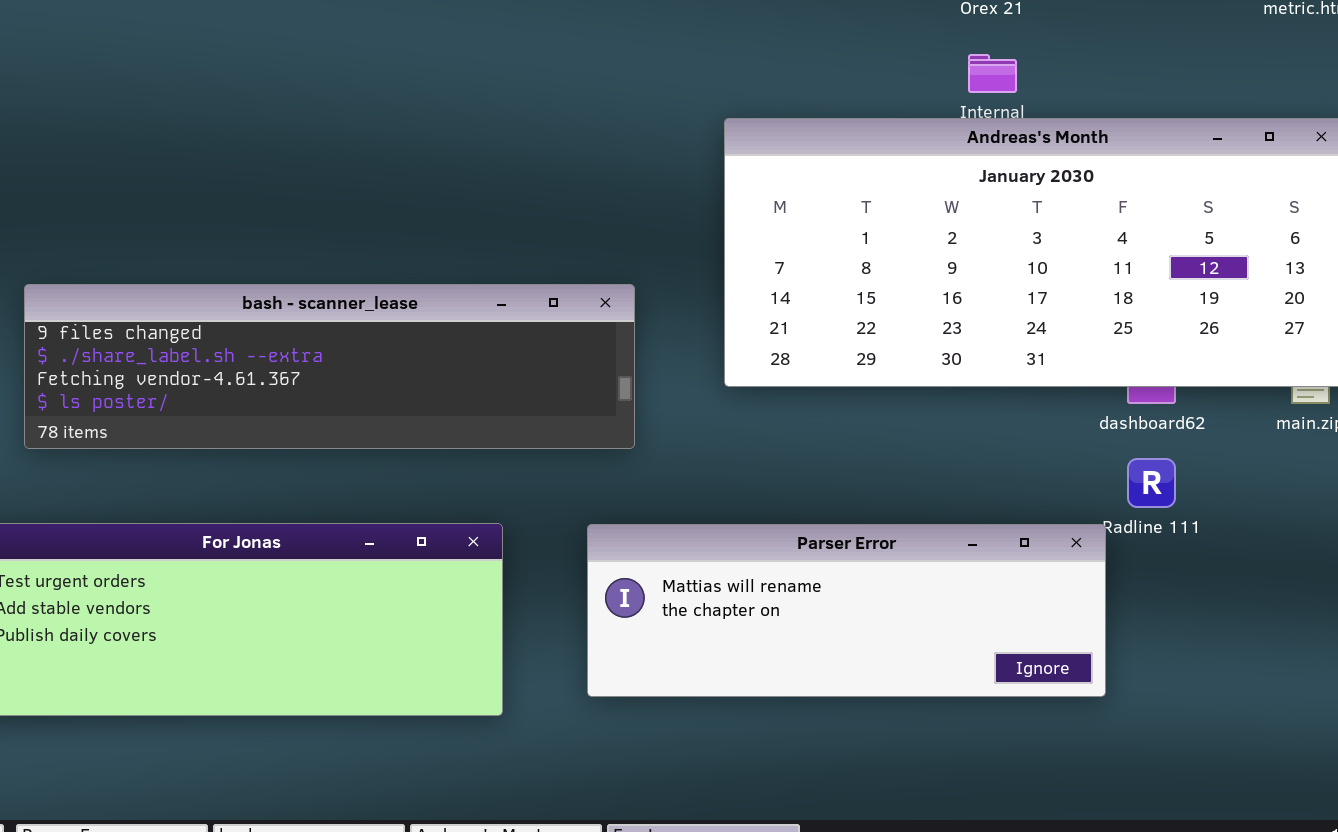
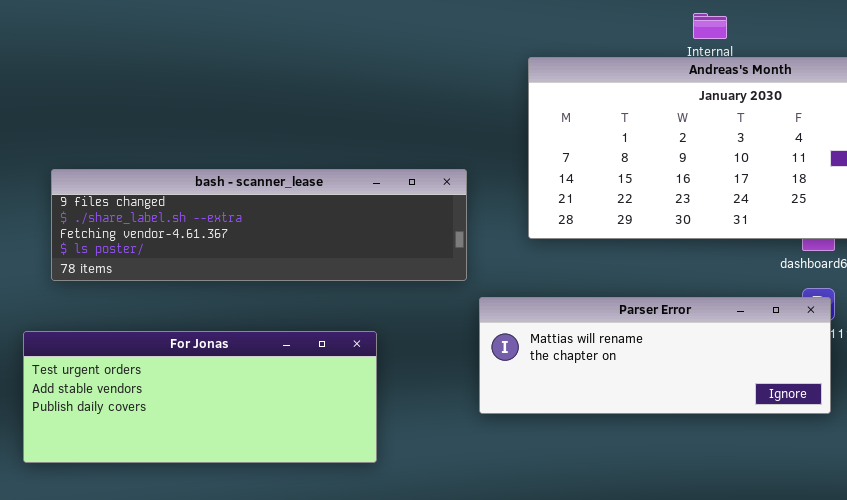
Parser Error: [587,524,1106,697] -> [479,297,831,414], moved

